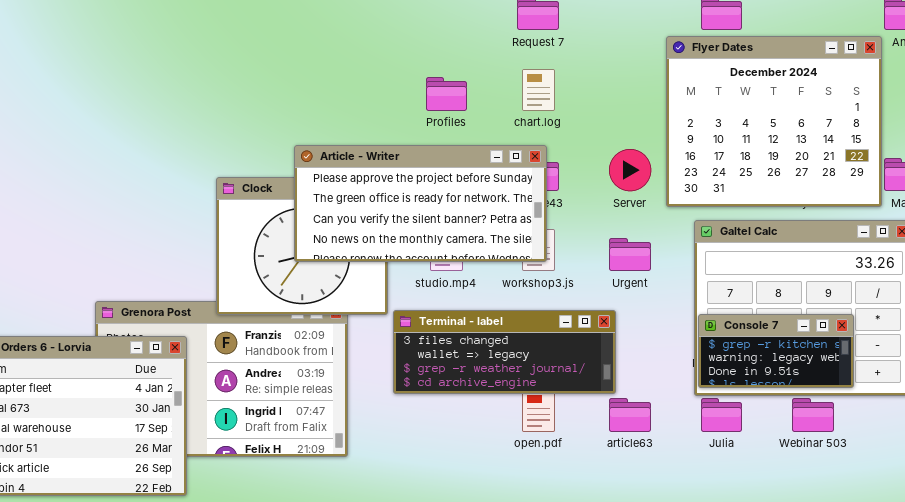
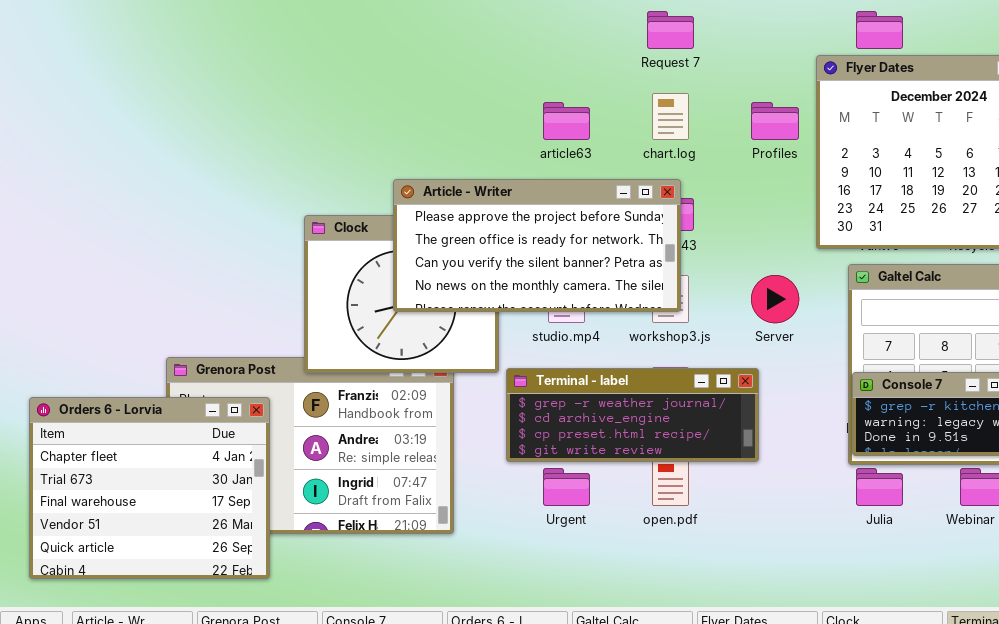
Profiles: [426,77,467,111] -> [751,102,799,140], moved
Server: [609,149,651,191] -> [751,275,799,323], moved
Urgent: [609,238,651,271] -> [543,468,590,506], moved
Terminal - label: [393,310,616,394] -> [506,368,759,462], scrolled down 2 rows
article63: [609,398,651,432] -> [543,102,590,140], moved

